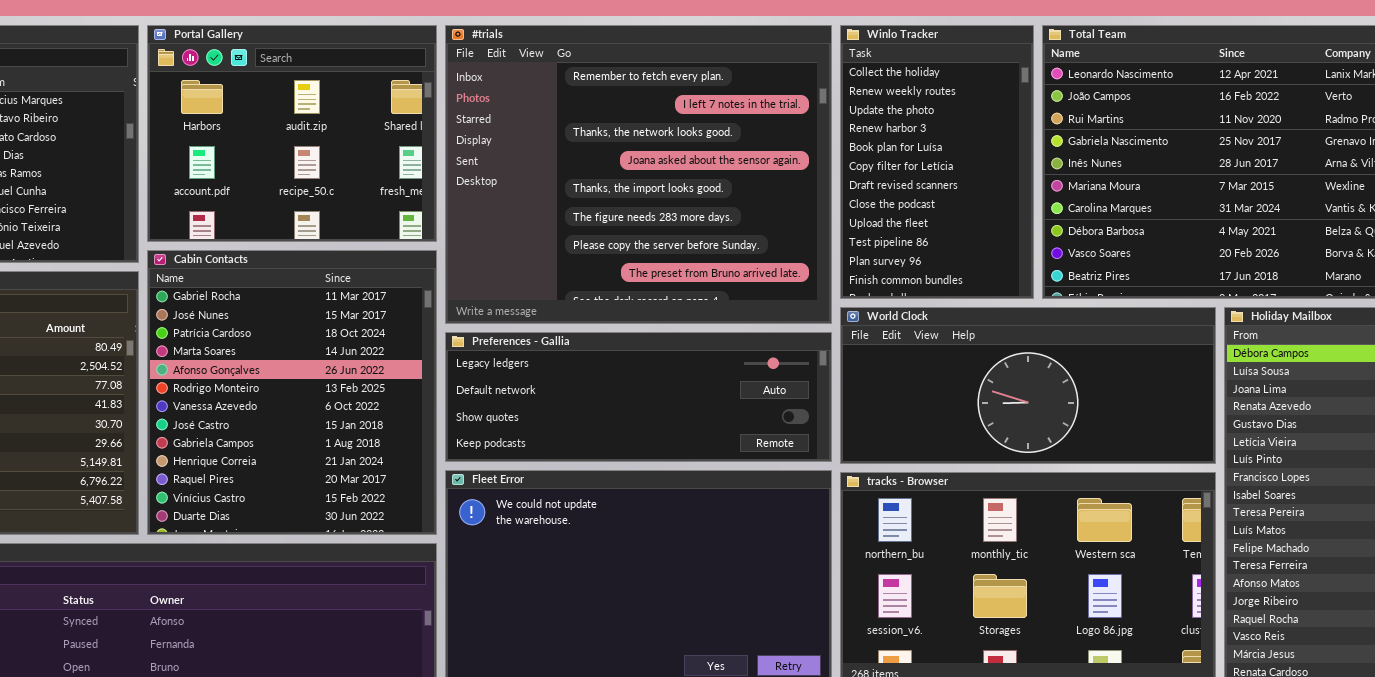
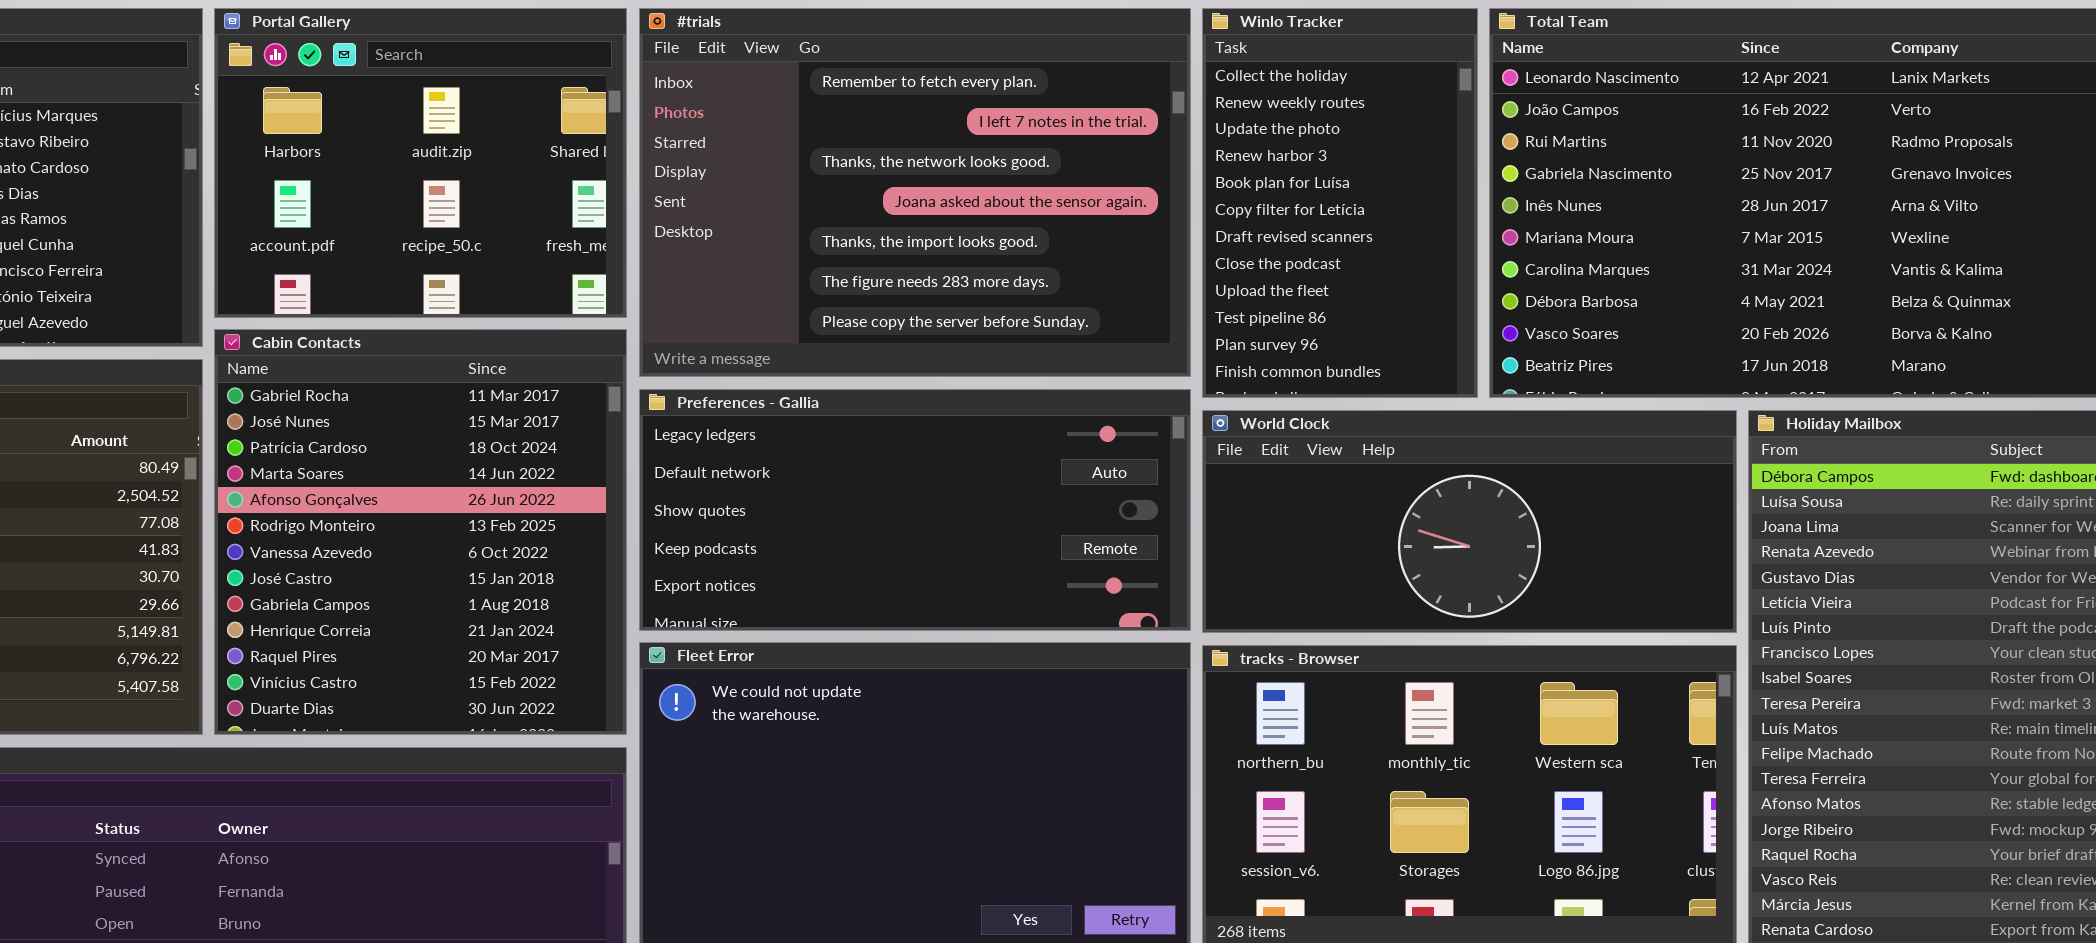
#trials: [445,25,832,324] -> [639,8,1191,377], resized
Preferences - Gallia: [445,332,832,462] -> [639,389,1191,631], resized

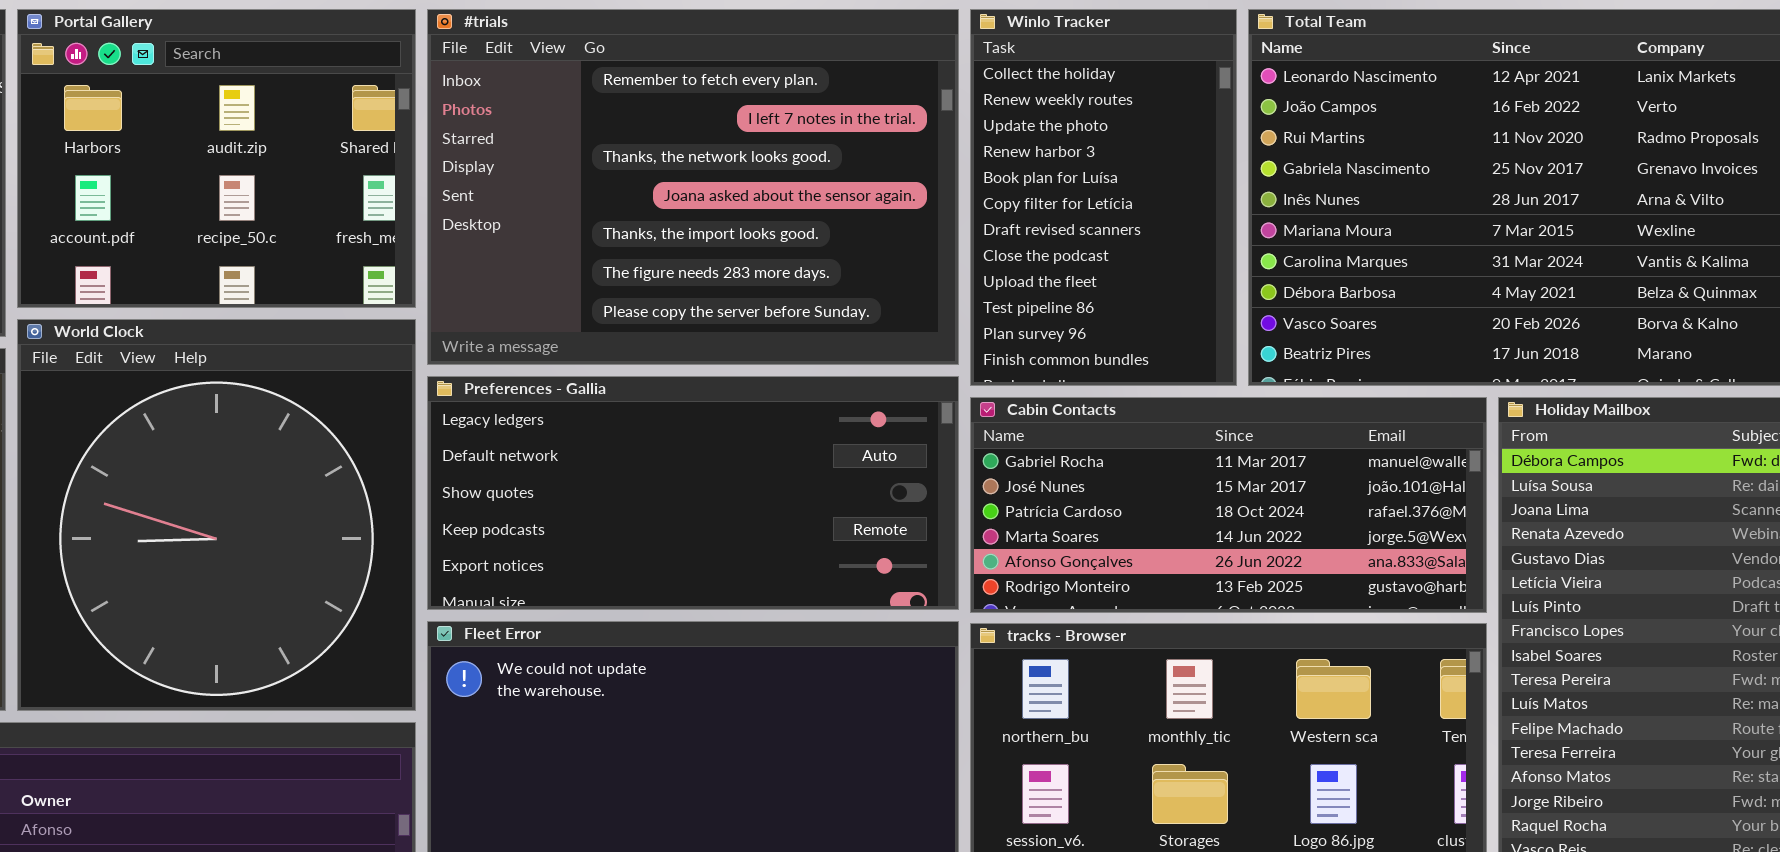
Cabin Contacts: [214,329,627,735] -> [970,397,1487,613], moved, resized
World Clock: [1202,410,1737,633] -> [17,319,416,711], moved, resized

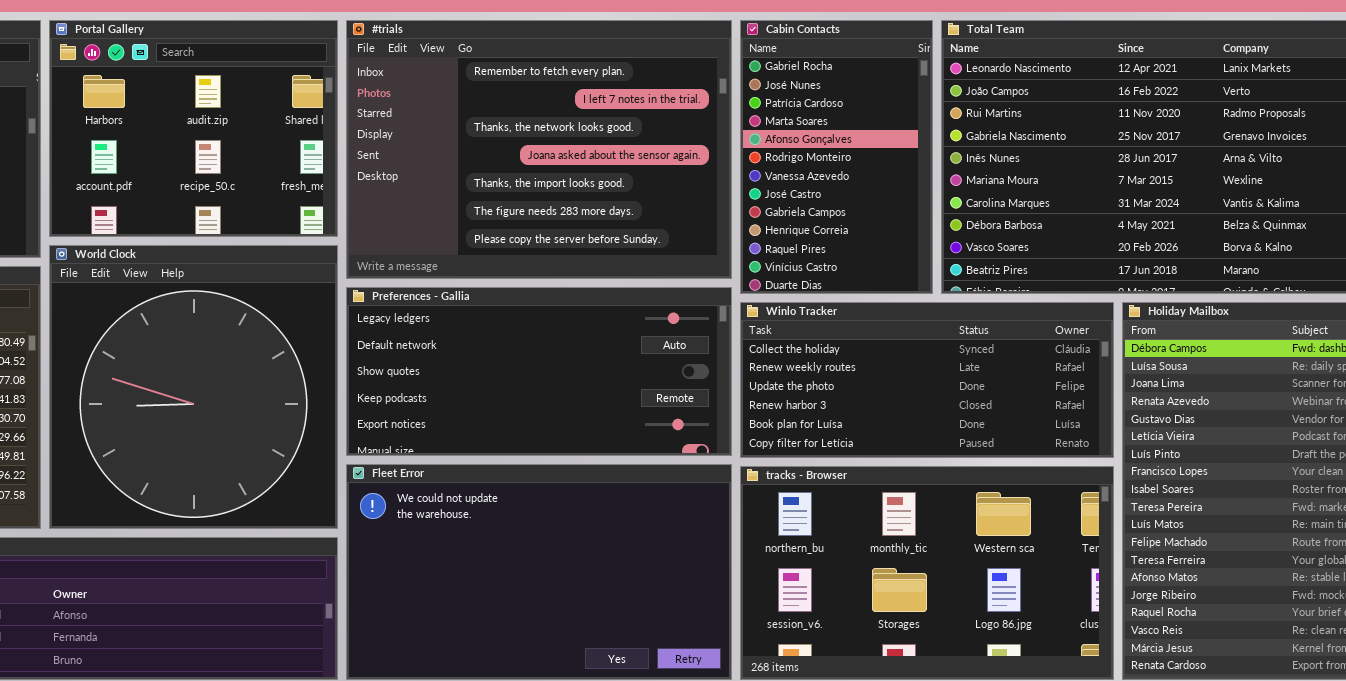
Winlo Tracker: [970,9,1237,386] -> [740,302,1114,458], moved, resized
Cabin Contacts: [970,397,1487,613] -> [740,20,933,294], moved, resized

